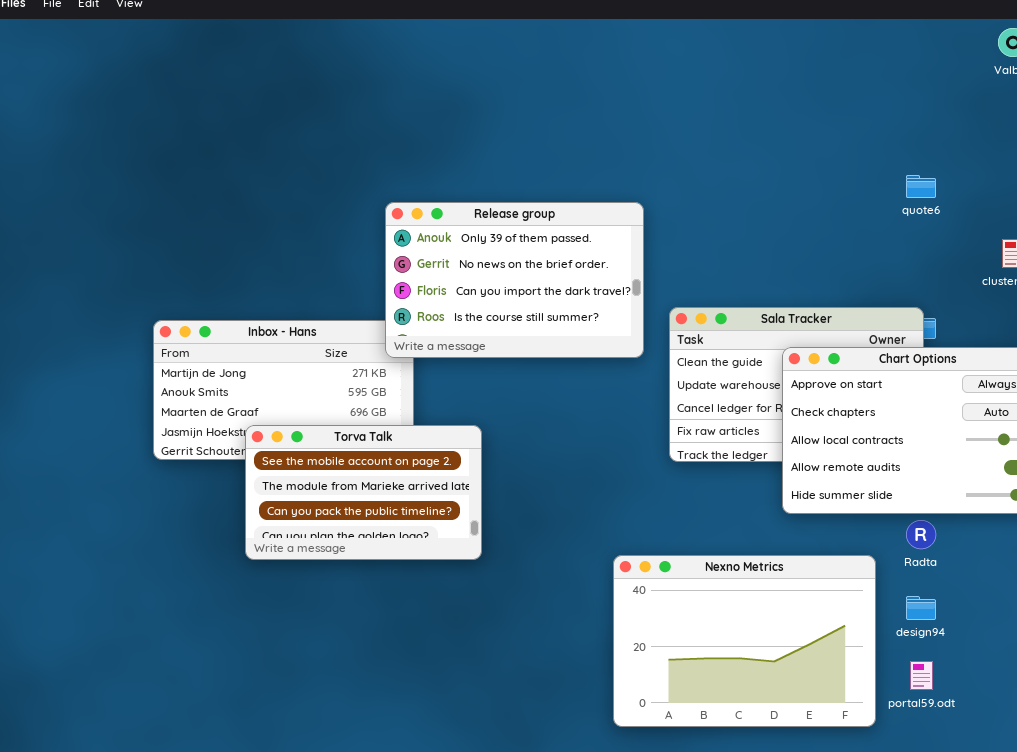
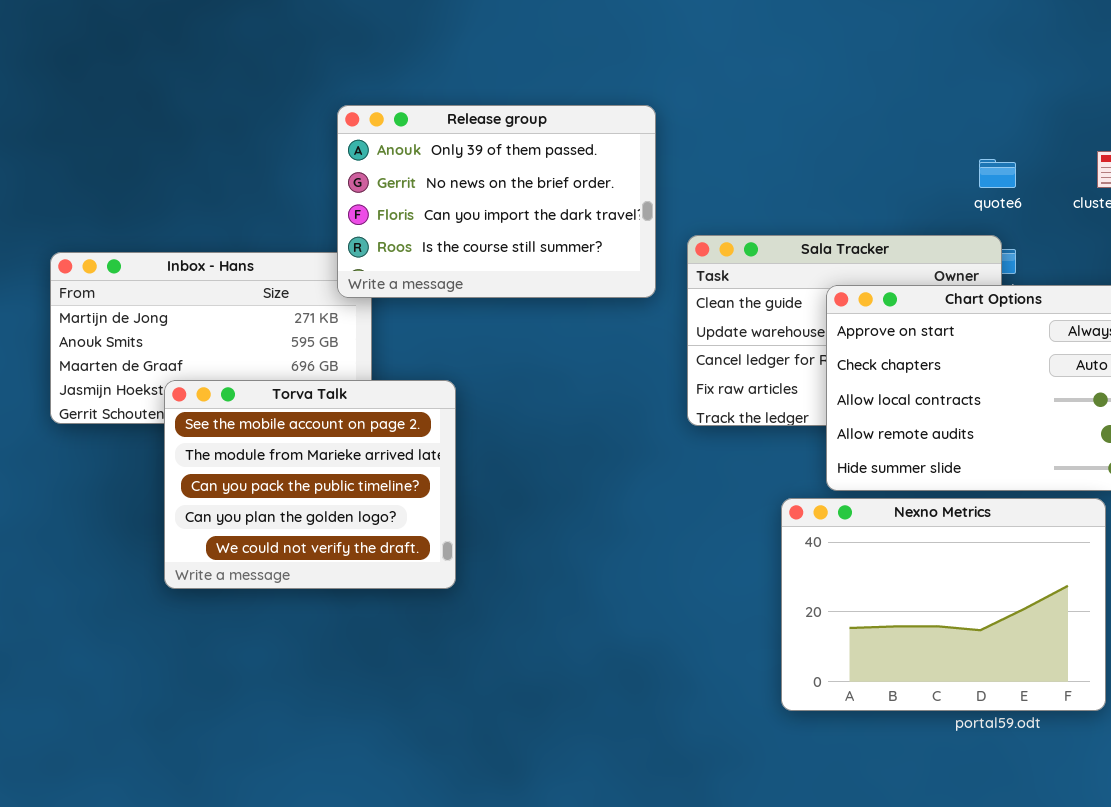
quote6: [906,175,936,198] -> [979,159,1016,188], moved
Torva Talk: [245,425,482,560] -> [164,380,456,589], resized
Nexno Metrics: [613,555,876,727] -> [781,498,1106,711], moved

